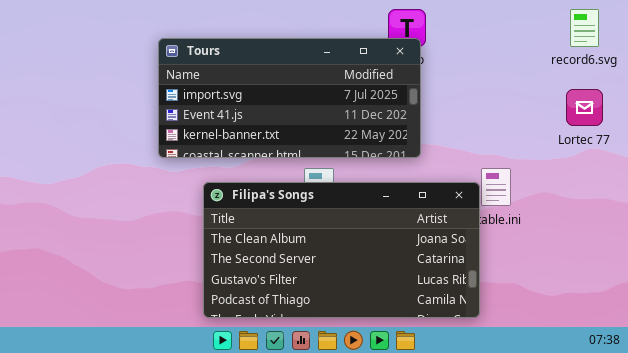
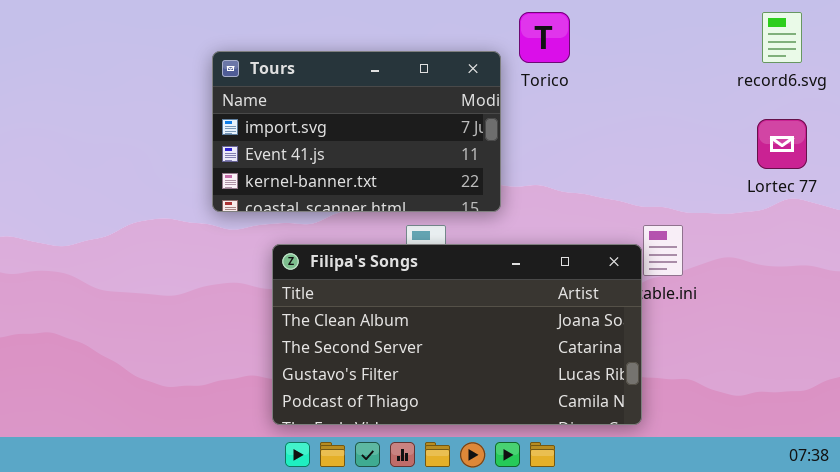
Tours: [158,38,421,158] -> [212,51,501,212], resized

